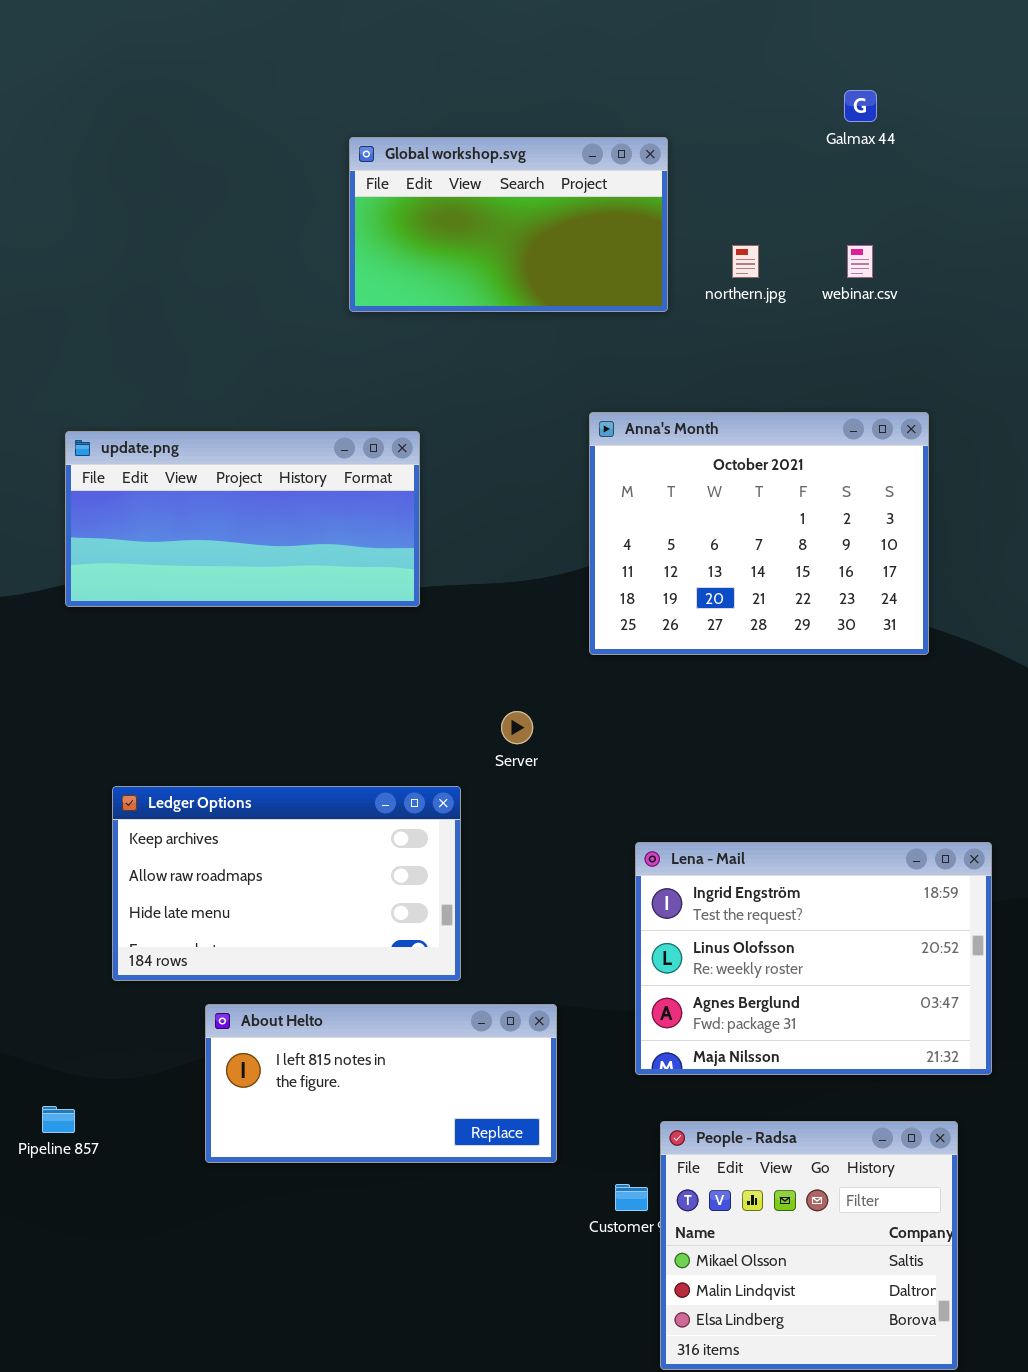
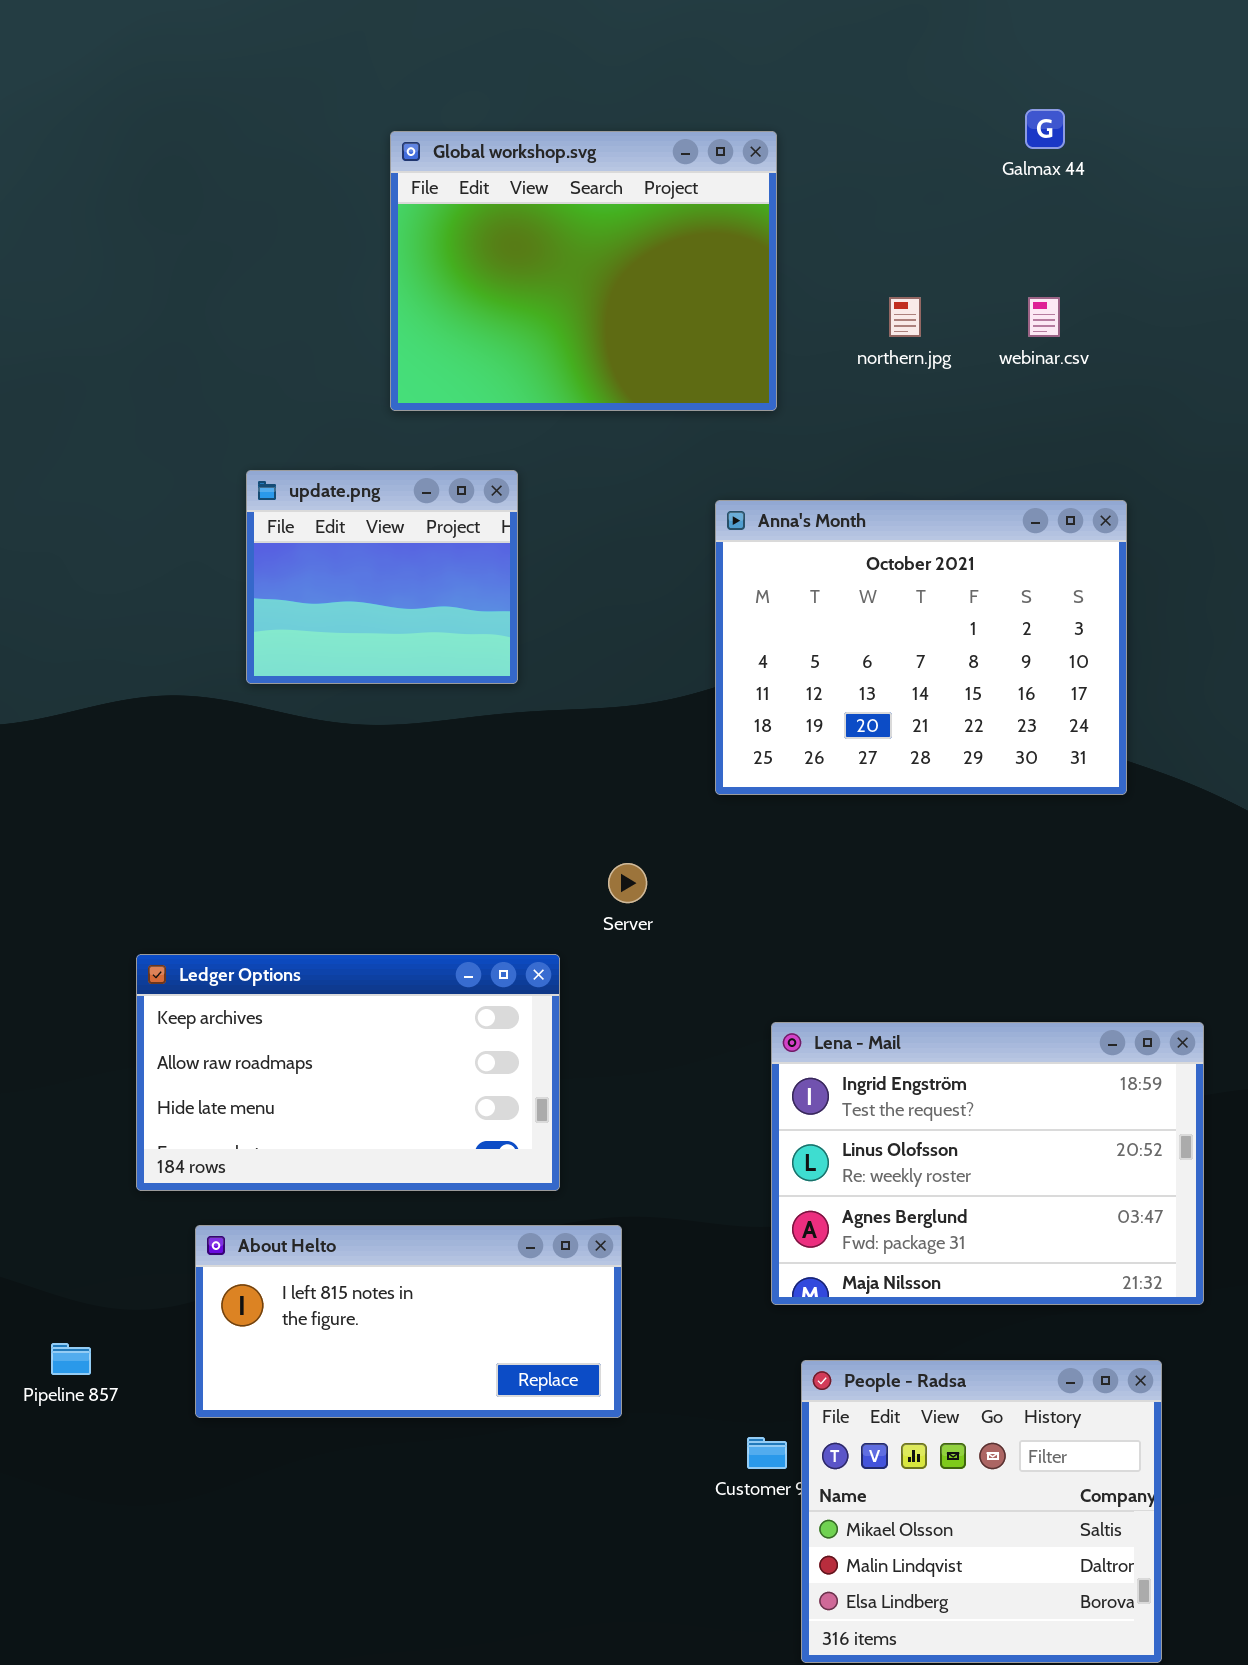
Global workshop.svg: [349,137,668,312] -> [390,131,777,411], moved, resized
update.png: [65,431,420,607] -> [246,470,518,684], moved, resized
About Helto: [205,1004,557,1163] -> [195,1225,622,1418], moved

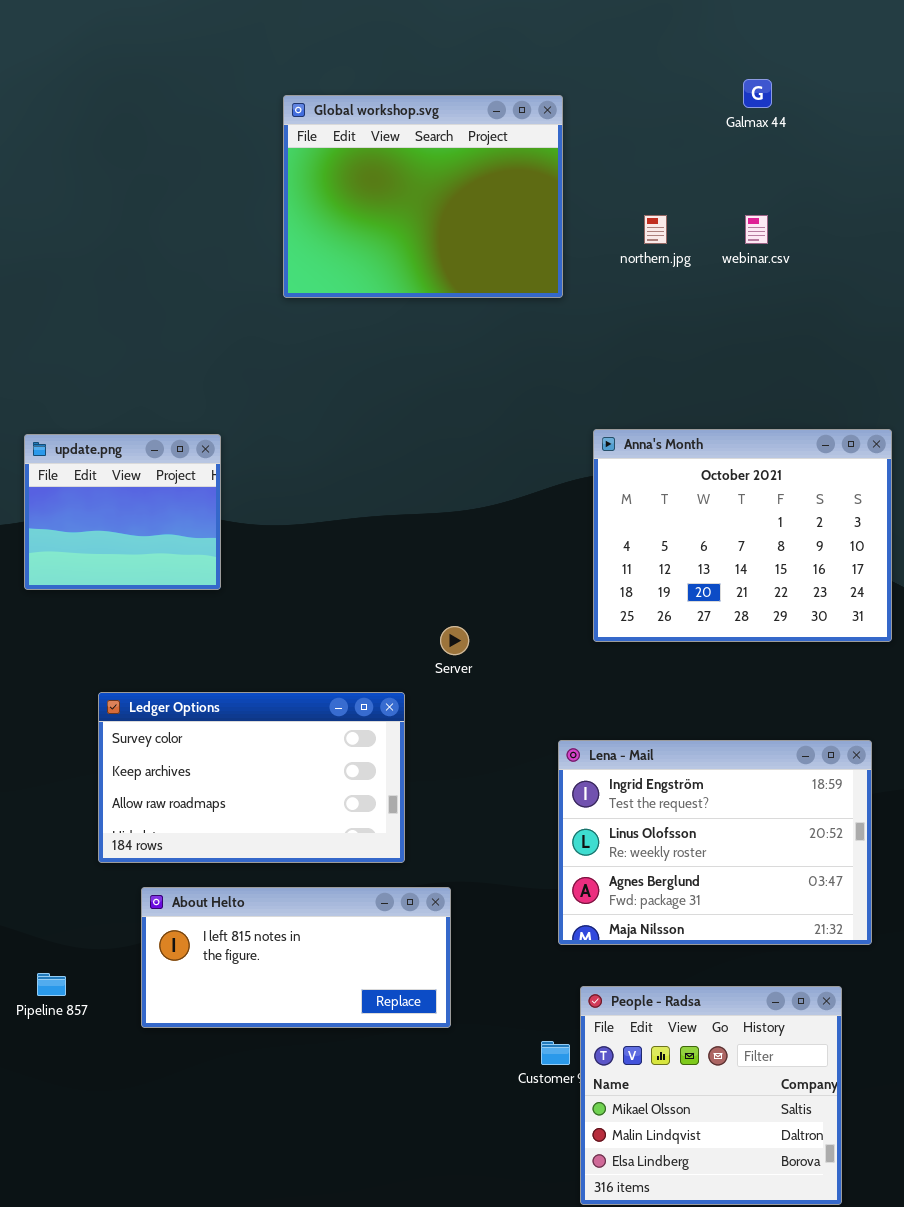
update.png: [246,470,518,684] -> [24,434,221,590], moved
Anna's Month: [715,500,1127,795] -> [593,429,892,642], moved
Ledger Options: [136,954,560,1191] -> [98,692,405,863], scrolled up 1 row

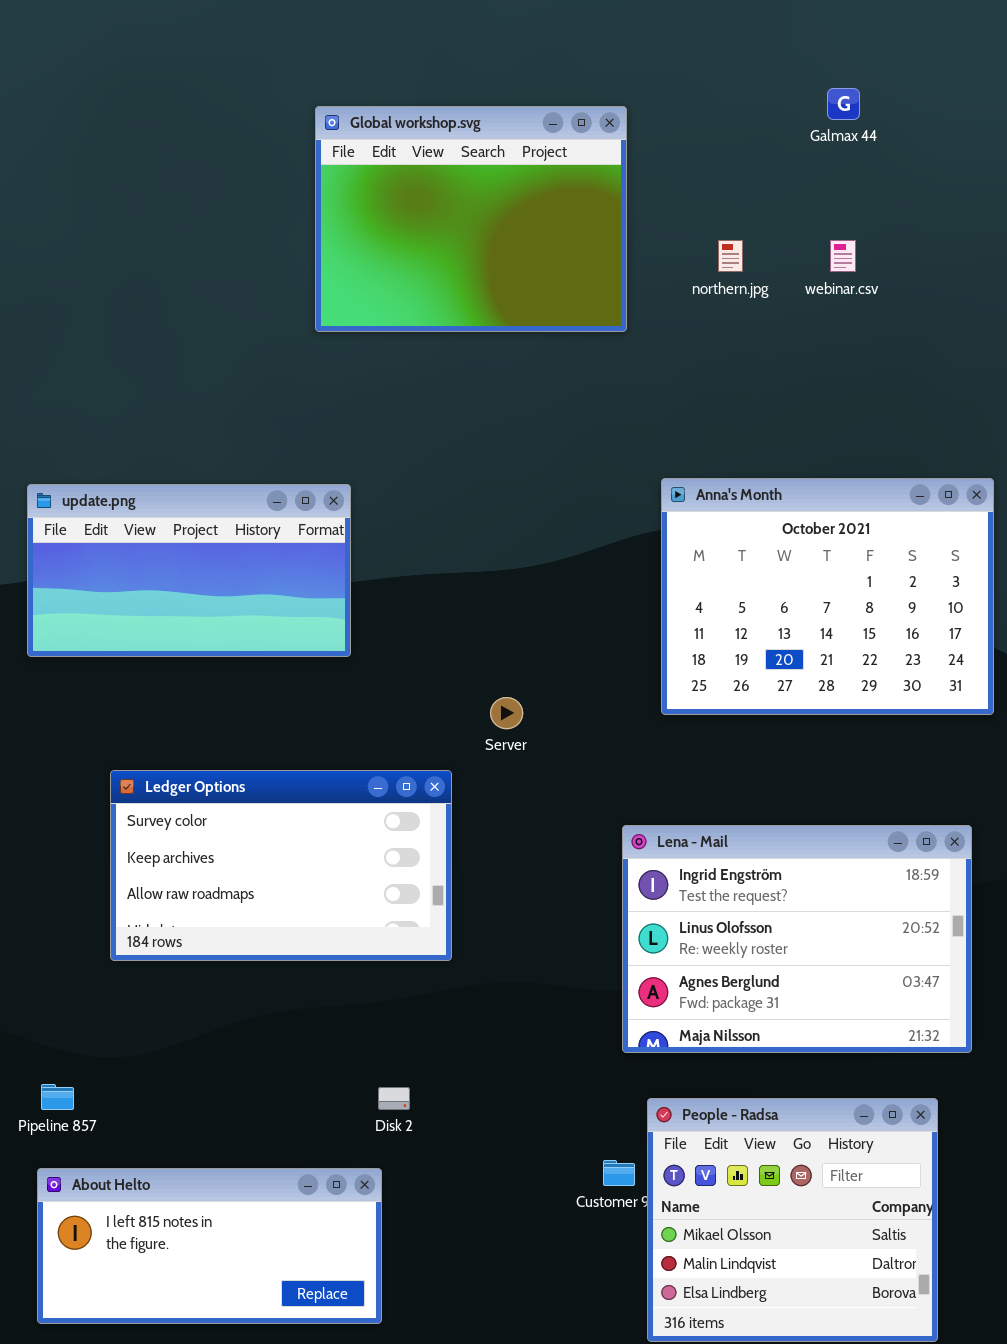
update.png: [24,434,221,590] -> [27,484,351,657], resized
About Helto: [141,887,451,1028] -> [37,1168,382,1324], moved

